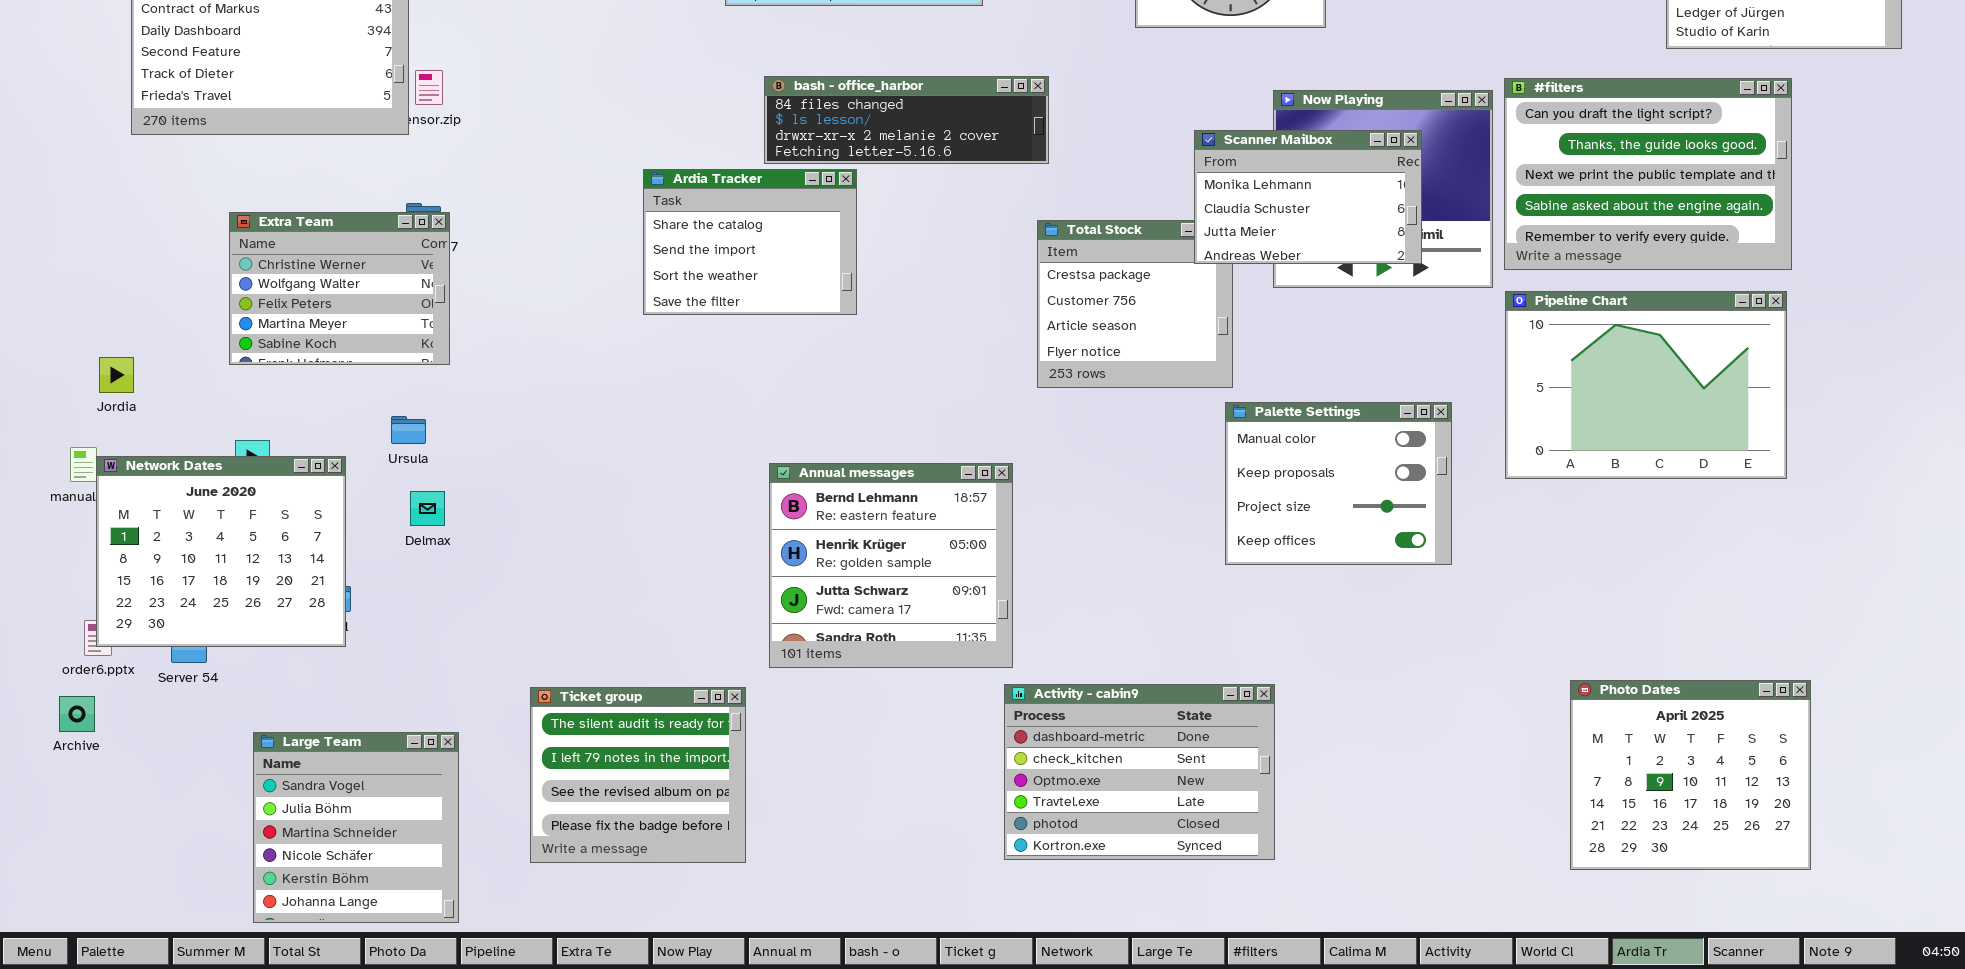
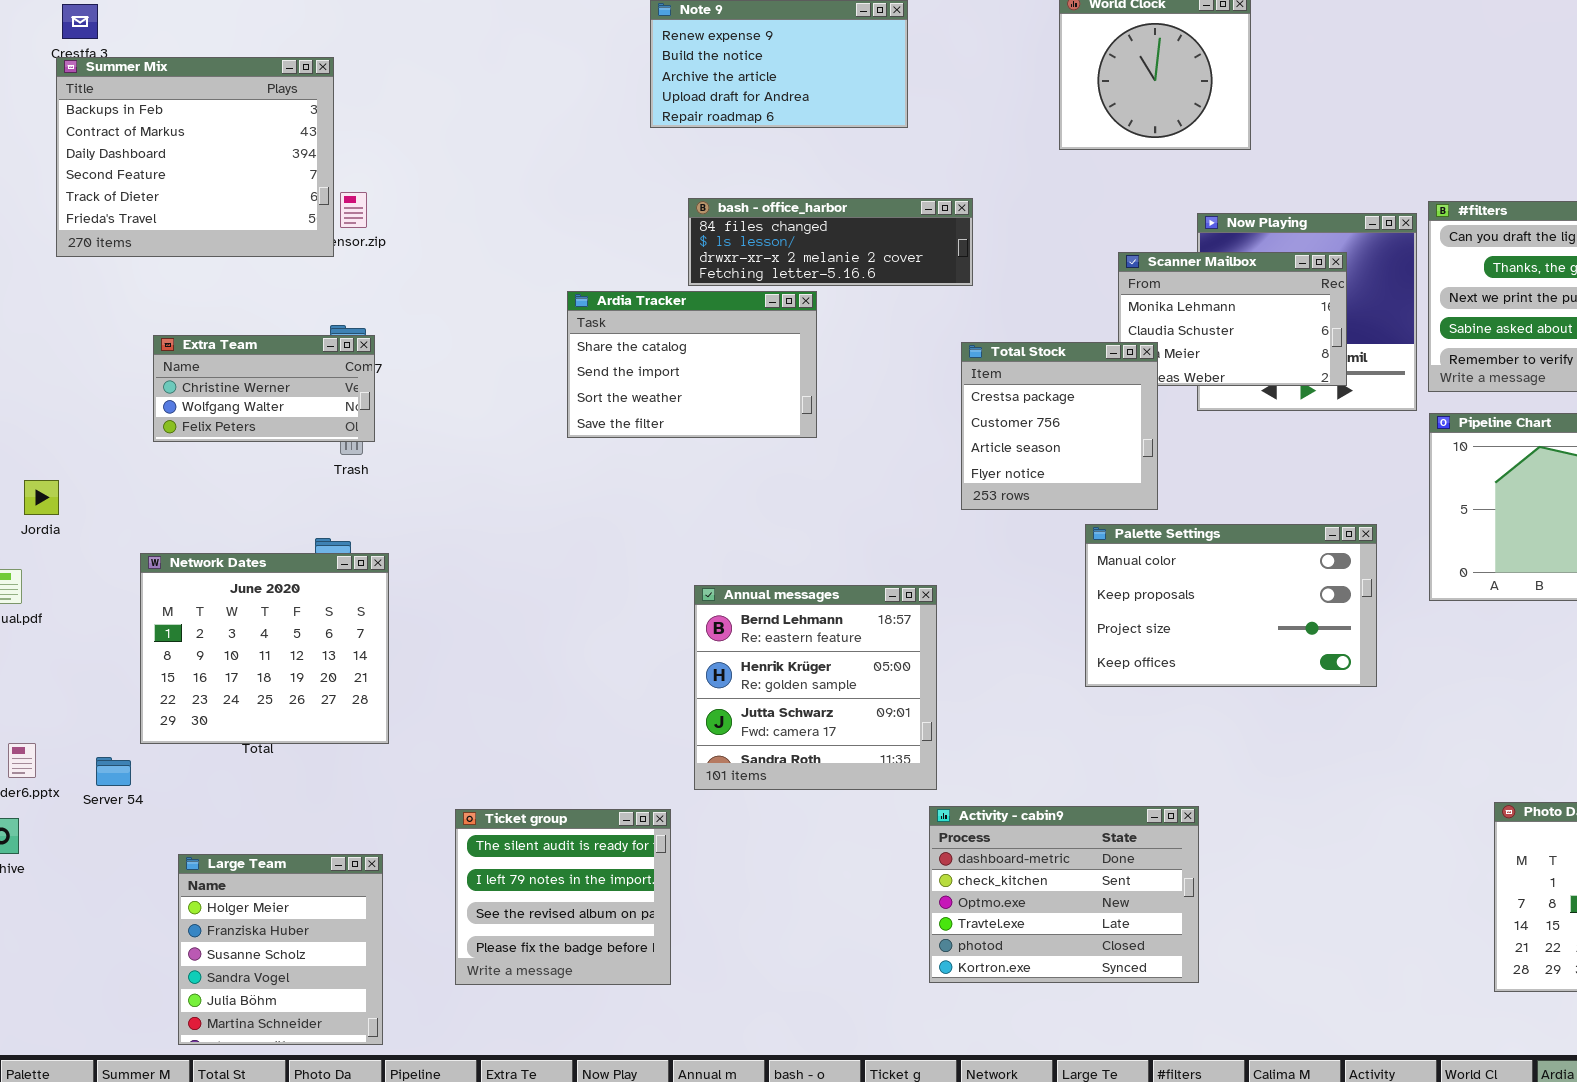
Ardia Tracker: [643,169,857,315] -> [567,291,817,438], resized
Extra Team: [229,212,450,365] -> [153,335,375,442], resized
Total Stock: [1037,220,1233,388] -> [961,342,1158,510], raised
Palette Settings: [1225,402,1452,565] -> [1085,524,1377,687], resized
Network Dates: [96,456,346,647] -> [140,553,389,744], moved
Large Team: [253,732,459,923] -> [178,854,383,1045], scrolled up 3 rows

